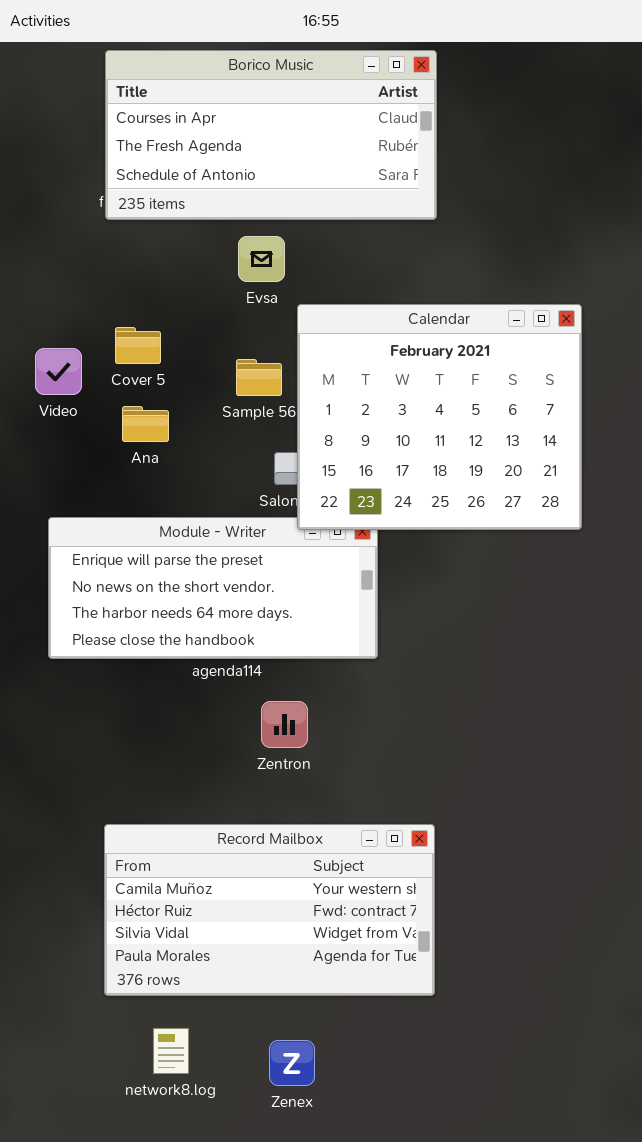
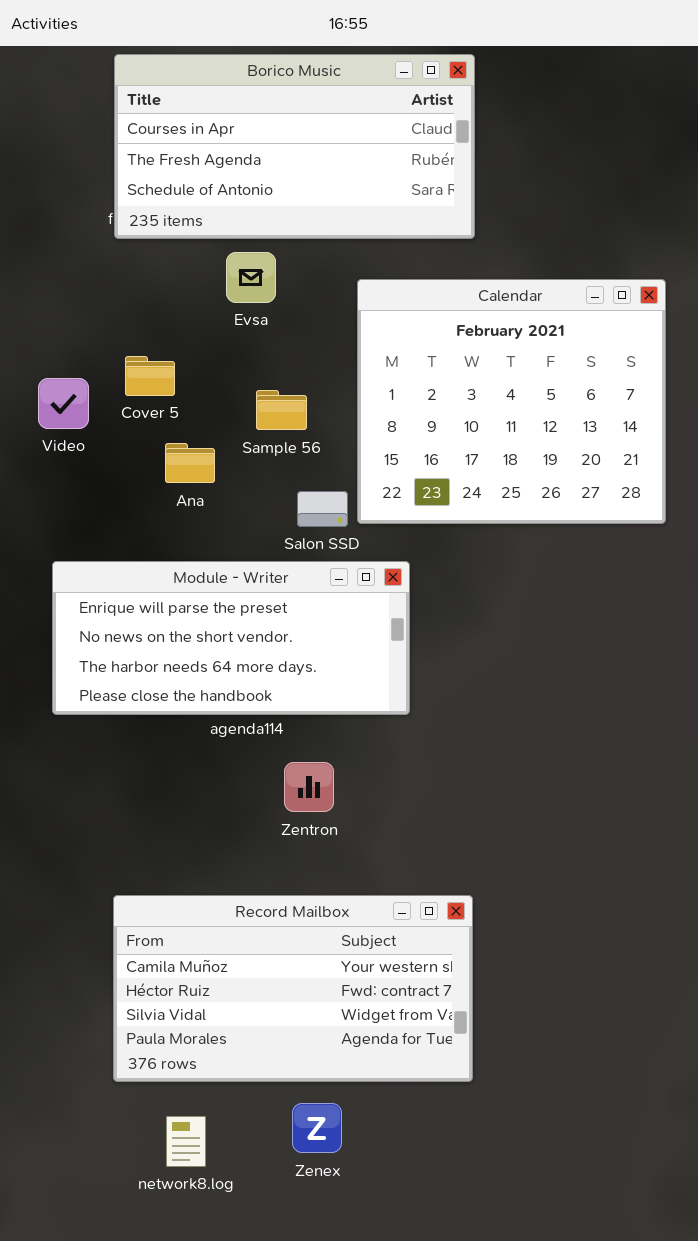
Evsa: [238,236,285,282] -> [226,252,276,303], moved
Calendar: [297,304,582,530] -> [357,279,666,524], moved
Ana: [122,406,169,442] -> [165,443,215,483], moved
Zenex: [269,1040,315,1086] -> [292,1103,342,1153], moved

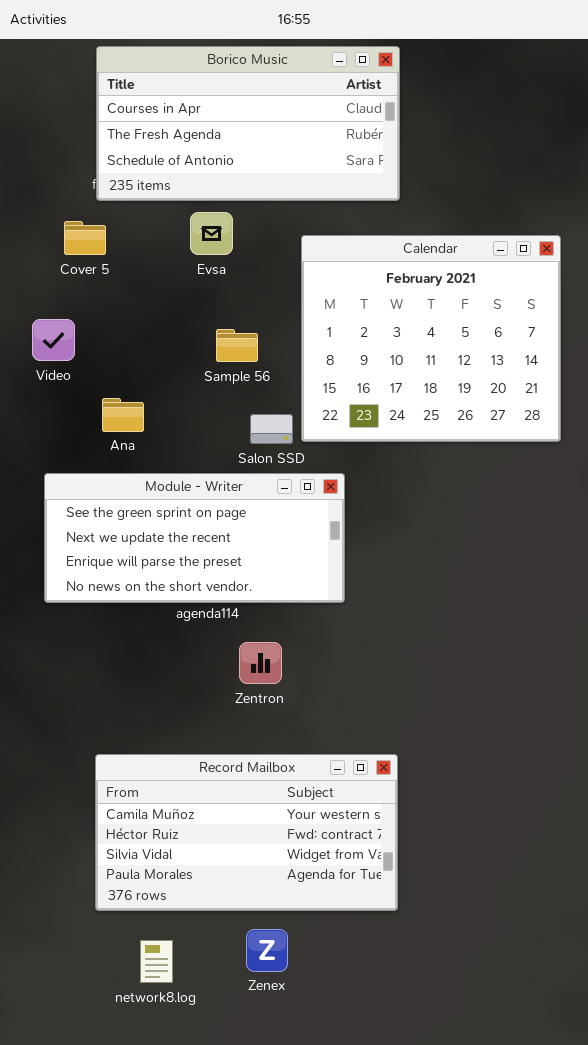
Cover 5: [125,356,175,396] -> [64,221,106,255], moved
Ana: [165,443,215,483] -> [102,398,144,432], moved
Module - Writer: [52,561,410,715] -> [44,473,345,603], scrolled up 2 rows

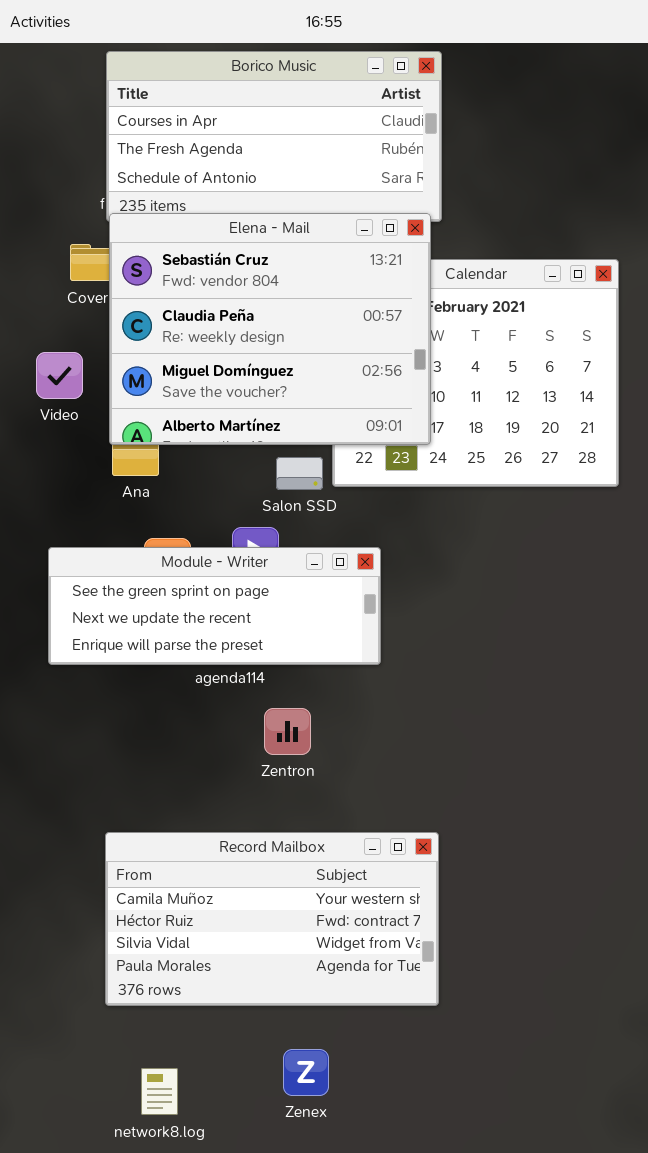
Elena - Mail: none -> [109,213,431,445], opened
Module - Writer: [44,473,345,603] -> [48,547,381,665], resized
Zenex: [246,929,288,972] -> [283,1049,329,1096], moved
network8.log: [140,940,173,983] -> [141,1068,178,1115], moved

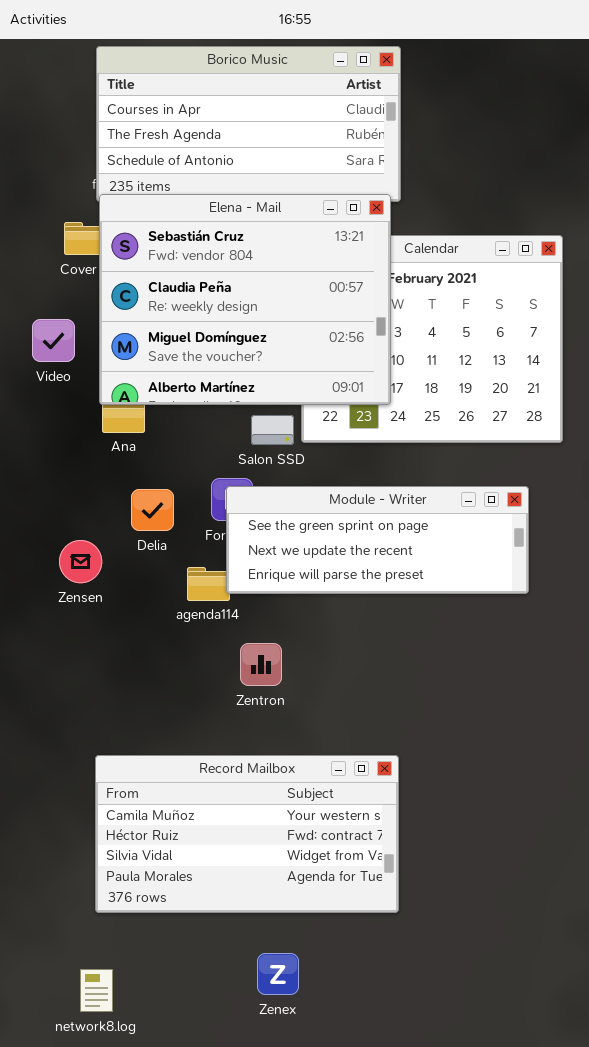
Module - Writer: [48,547,381,665] -> [226,486,529,594], moved
network8.log: [141,1068,178,1115] -> [80,969,113,1012], moved

